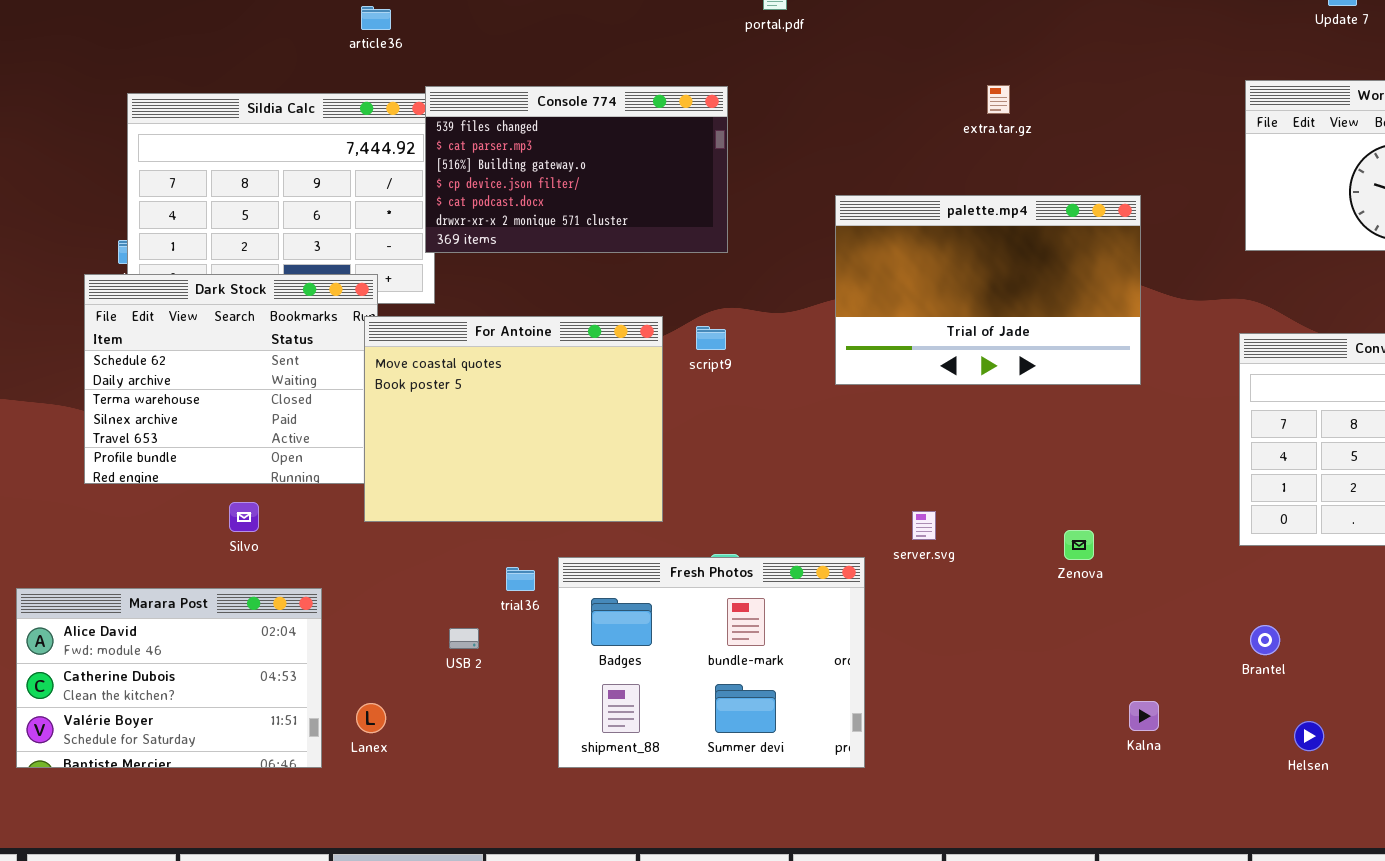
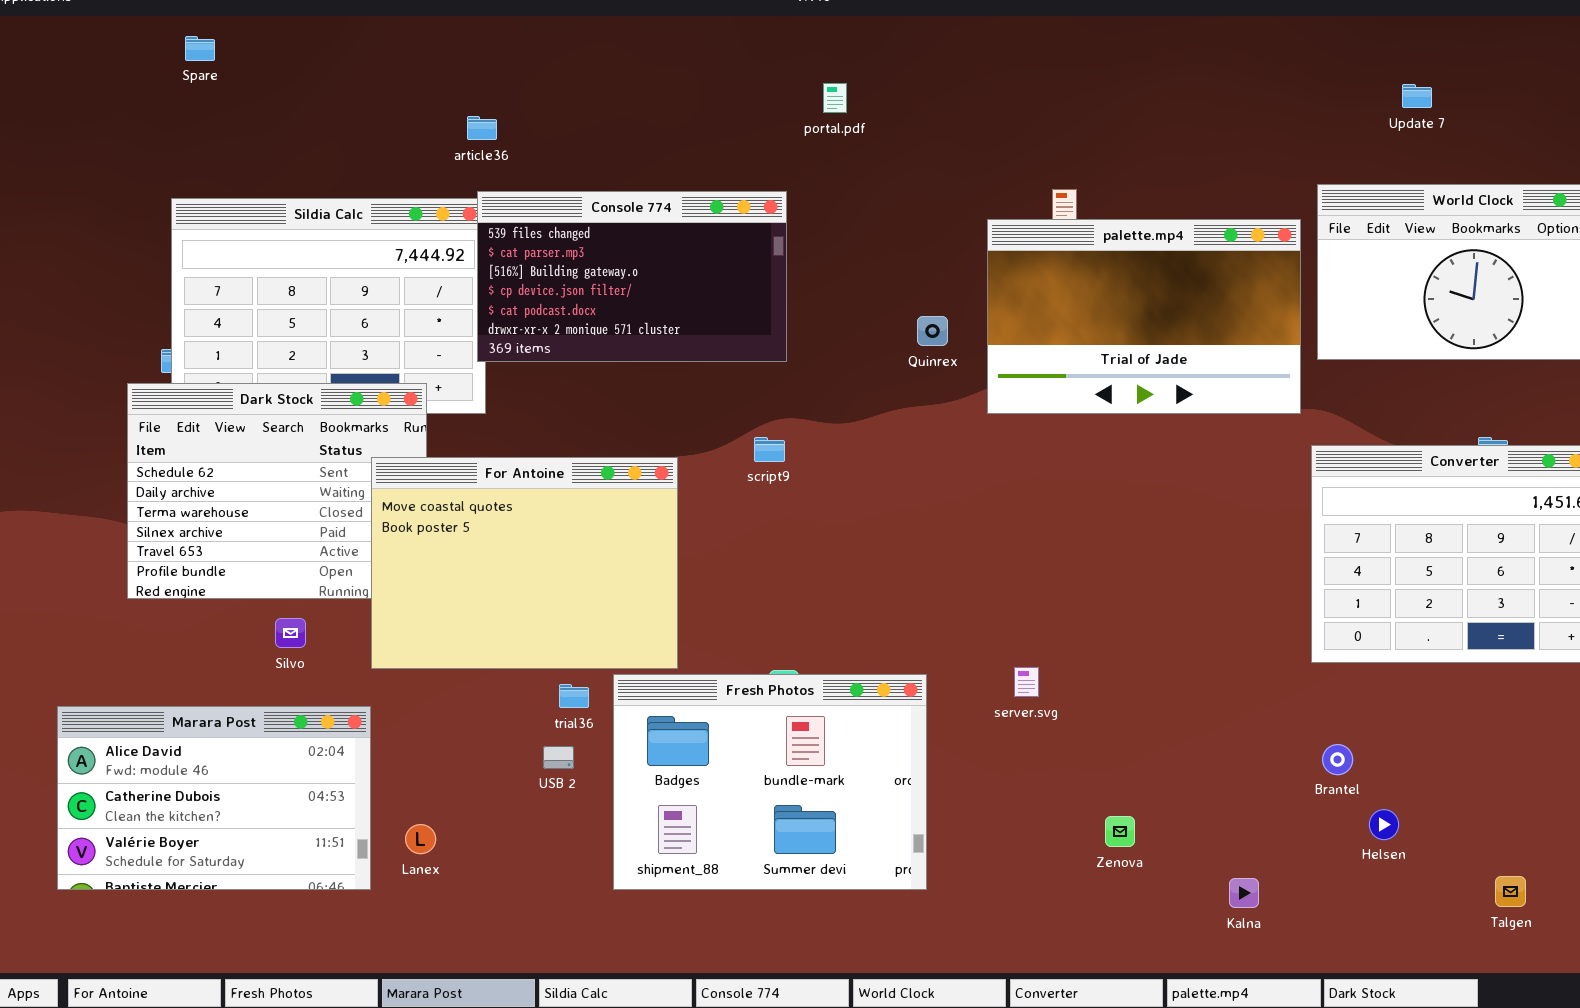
article36: [361,6,391,30] -> [467,116,497,140], moved
palette.mp4: [835,195,1141,385] -> [987,219,1301,414], moved
For Antoine: [364,316,663,522] -> [371,457,678,669], moved
server.svg: [912,511,936,540] -> [1014,667,1039,697], moved
Zenova: [1064,530,1094,560] -> [1105,816,1135,847], moved
USB 2: [449,628,479,649] -> [543,746,574,769], moved
Kalna: [1129,701,1159,731] -> [1229,878,1259,908], moved
Helsen: [1294,721,1324,751] -> [1369,809,1399,840], moved

